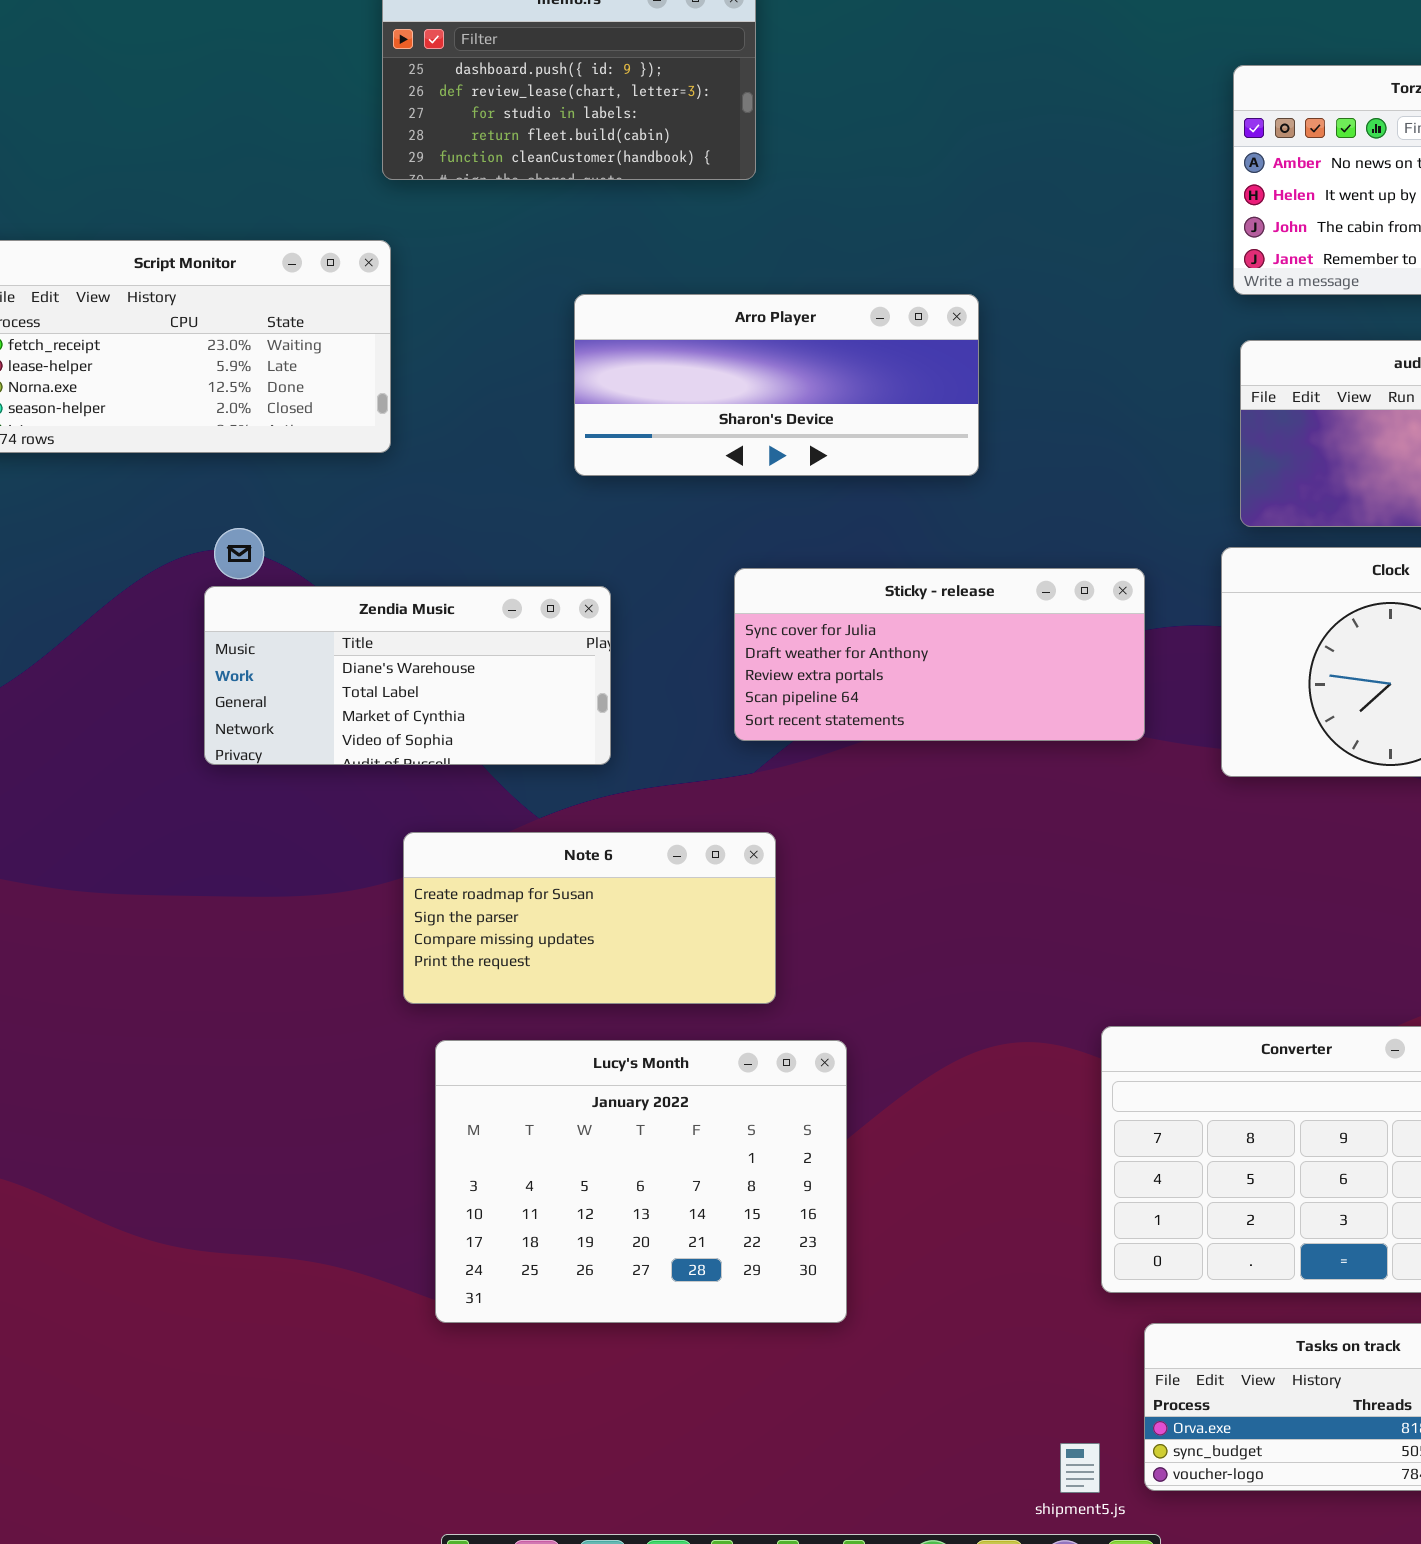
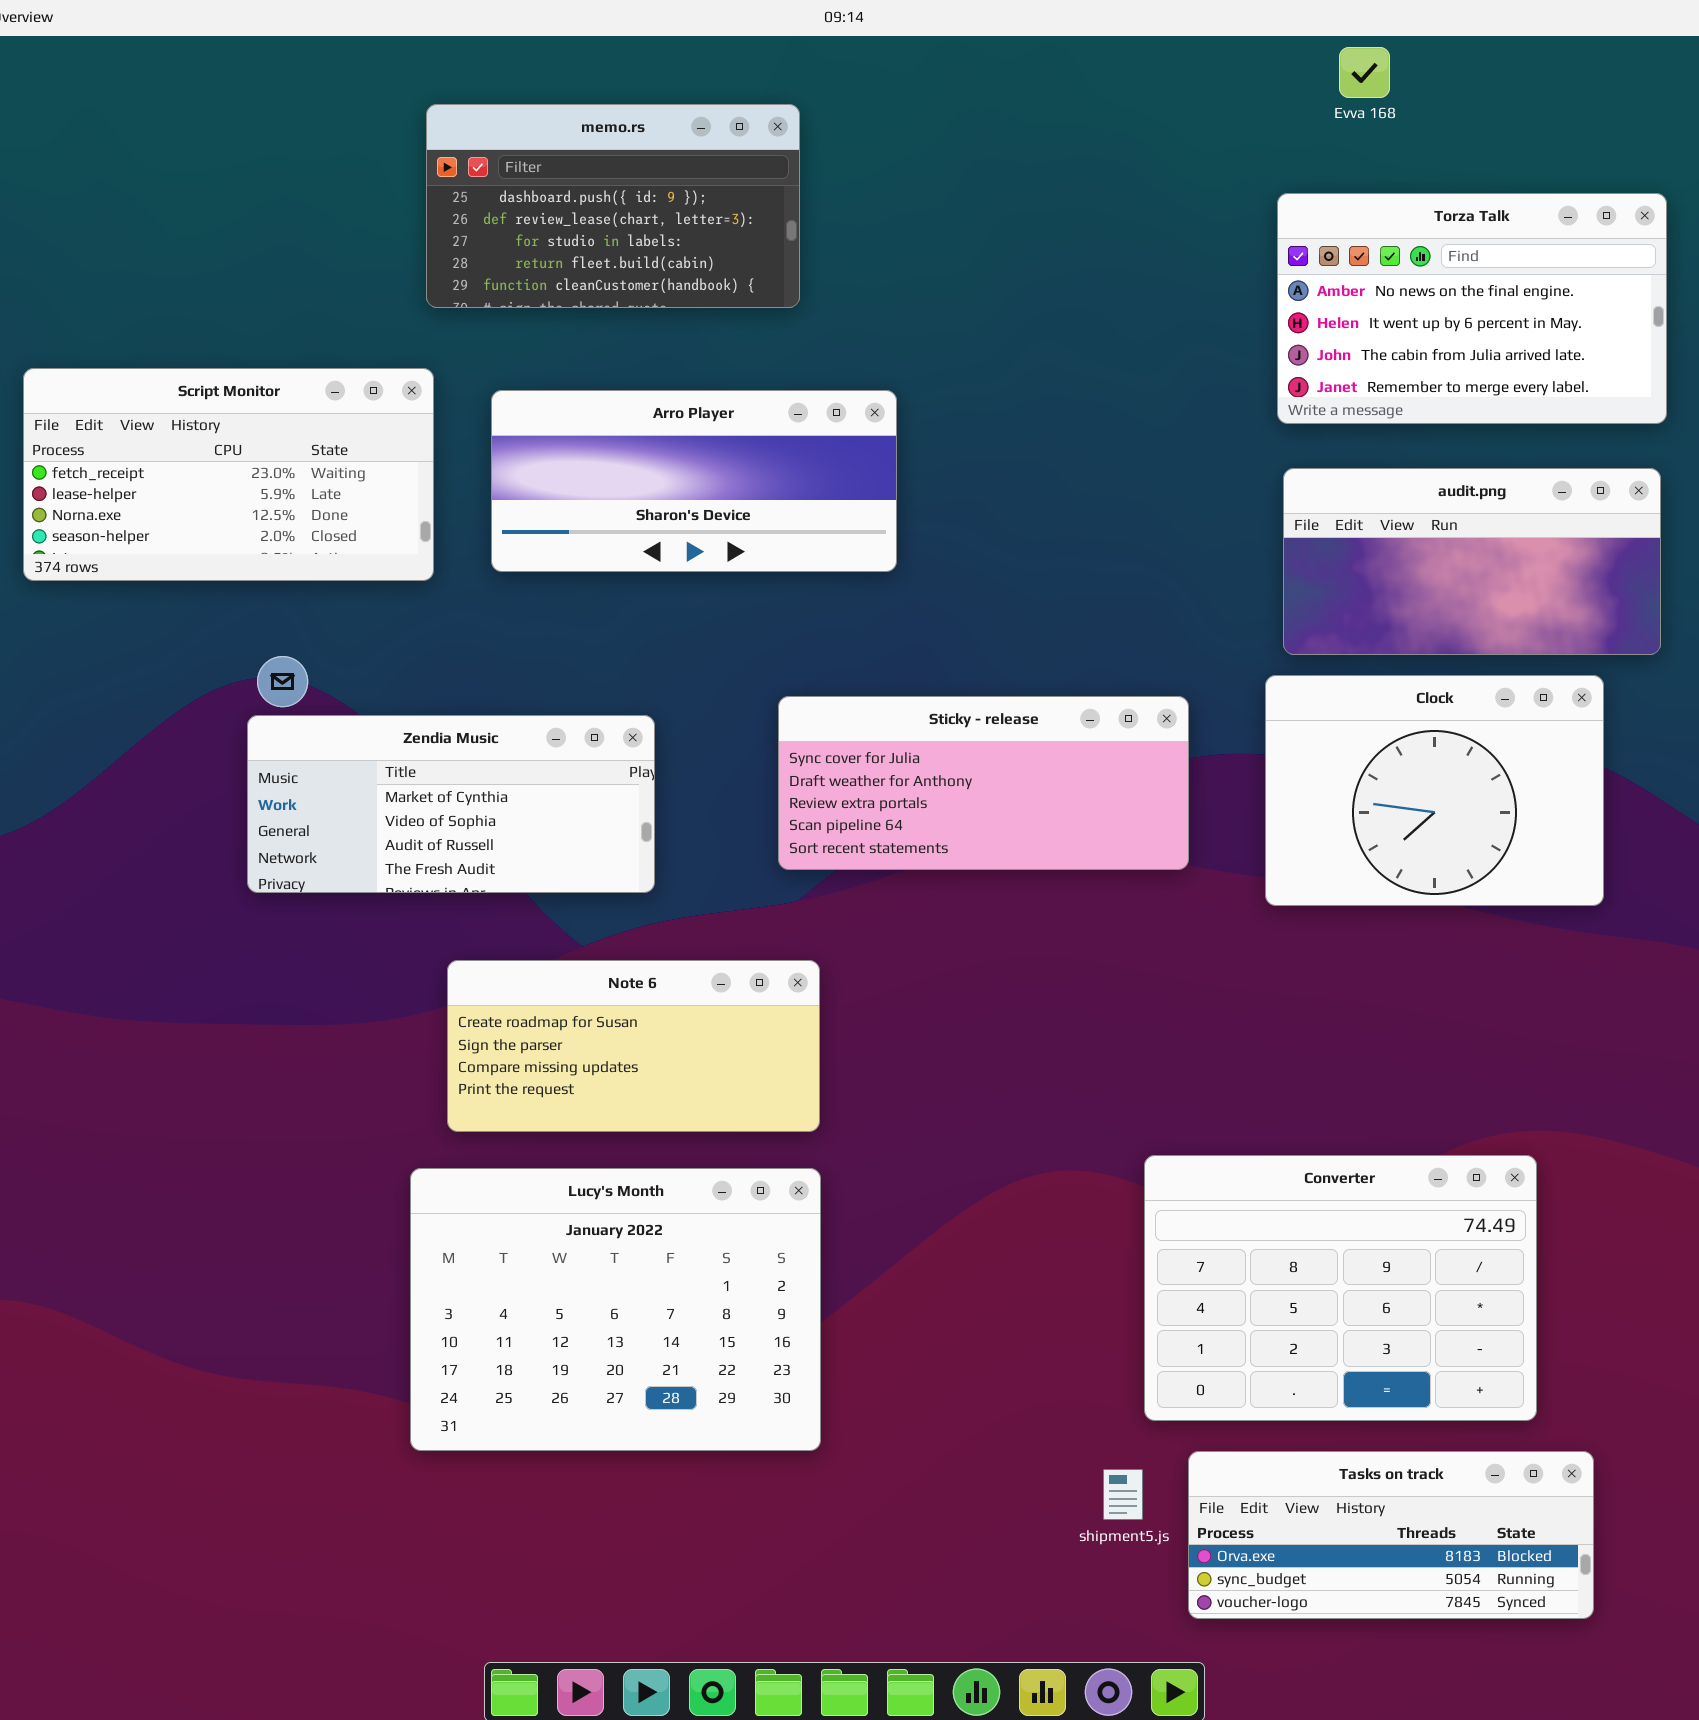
Arro Player: [574,294,979,476] -> [491,390,897,572], moved
Zendia Music: [204,586,611,765] -> [247,715,655,893], scrolled down 2 rows
Lucy's Month: [435,1040,847,1323] -> [410,1168,821,1451], moved
shipment5.js: [1060,1443,1100,1493] -> [1103,1469,1143,1520], moved

